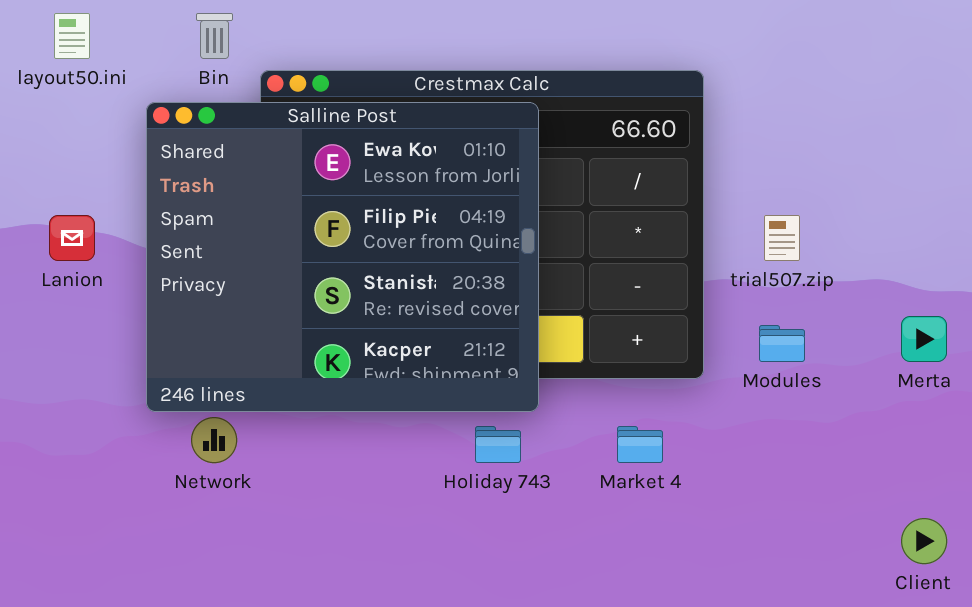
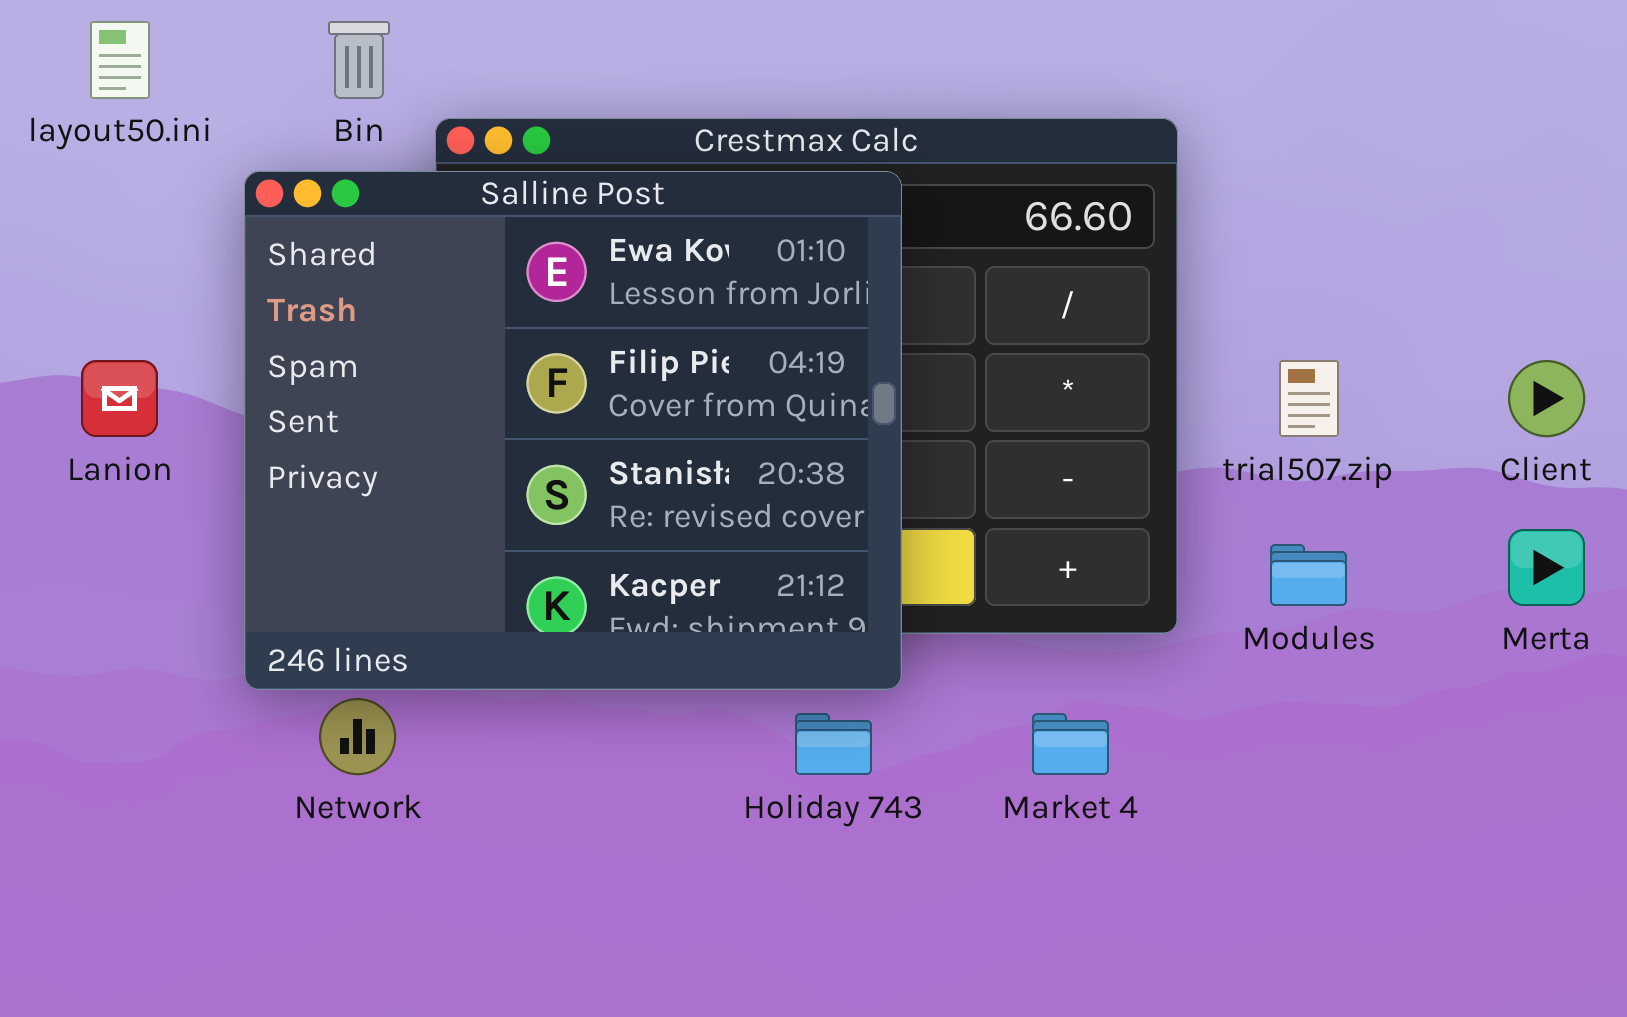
Client: [901,518,947,564] -> [1508,360,1585,437], moved

